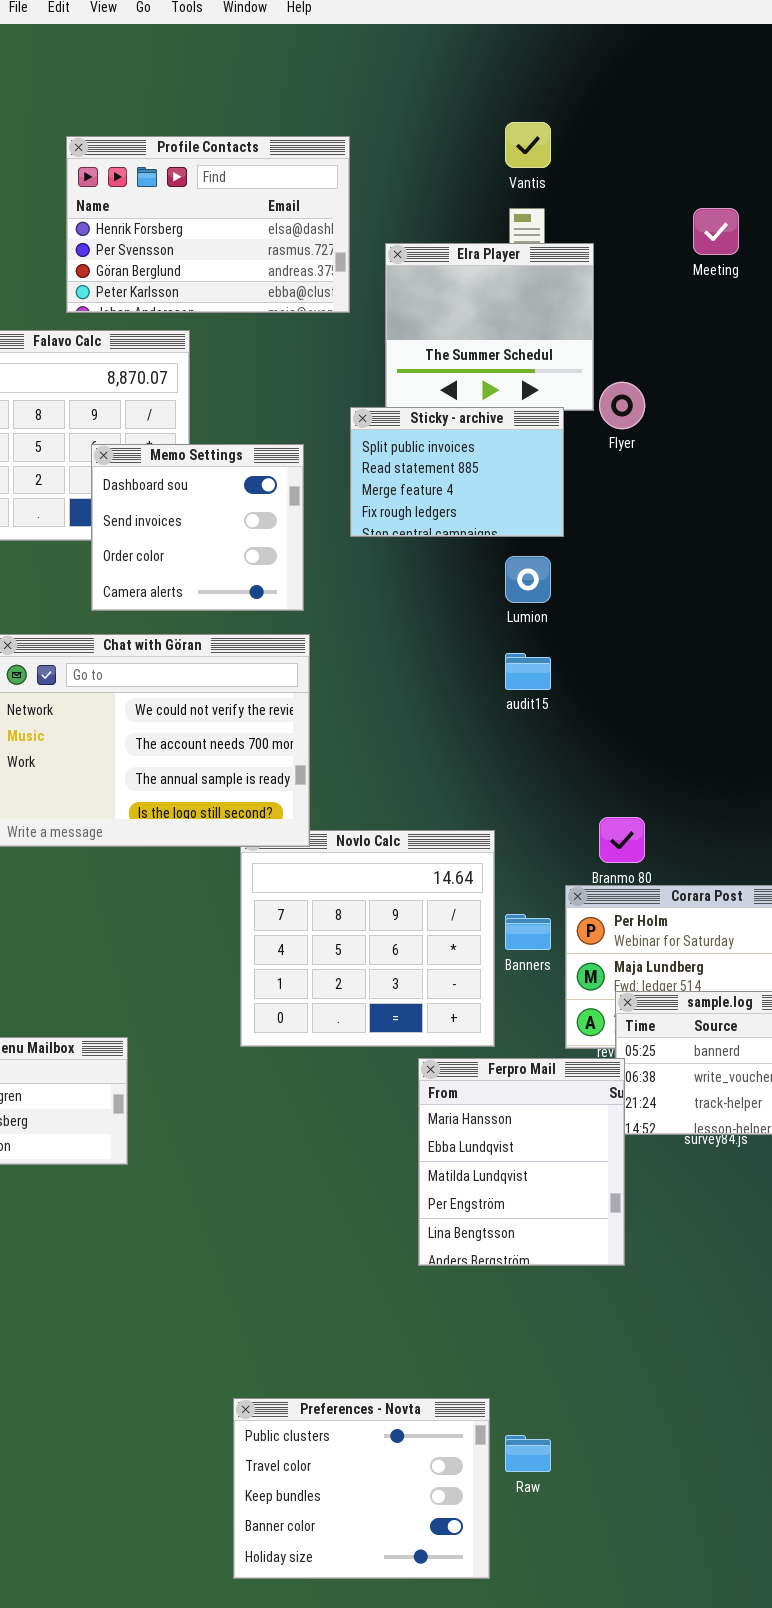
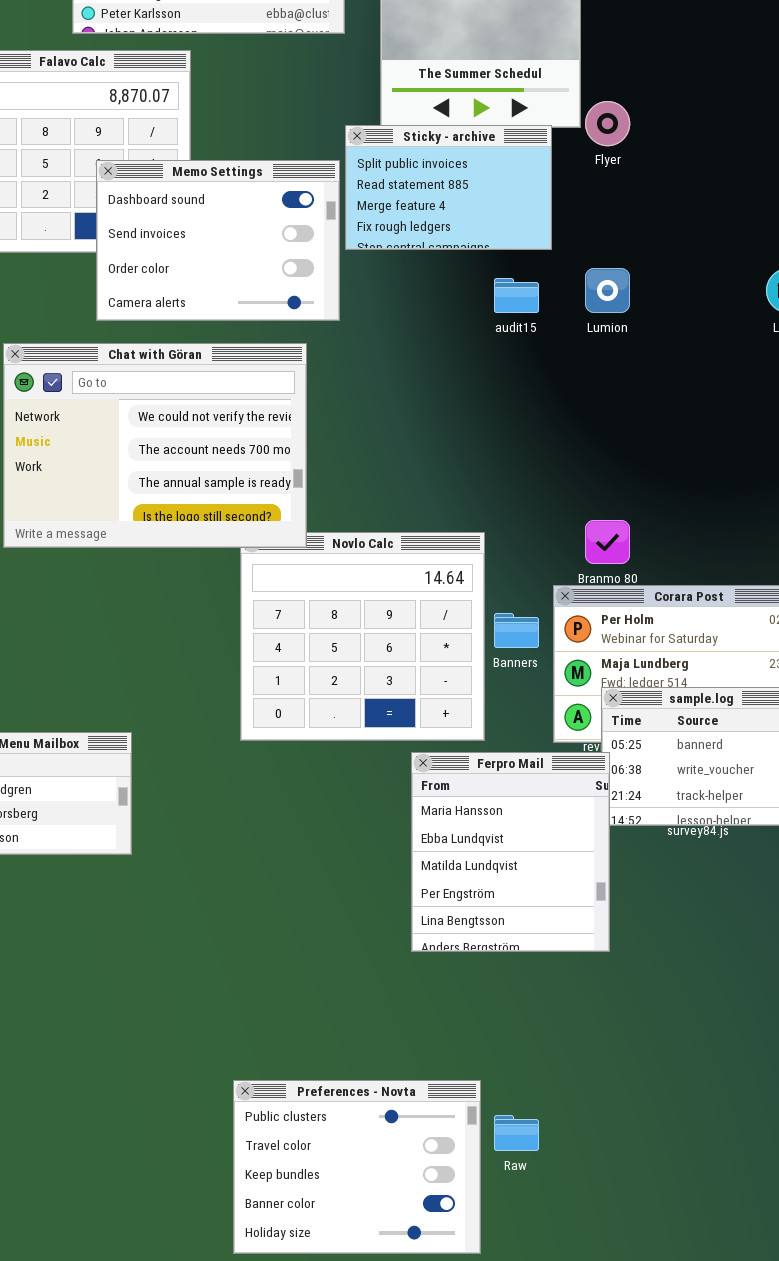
Memo Settings: [91,444,304,611] -> [96,160,340,321], resized
Lumion: [505,556,551,603] -> [585,268,630,313], moved
audit15: [505,653,551,690] -> [494,278,539,313], moved

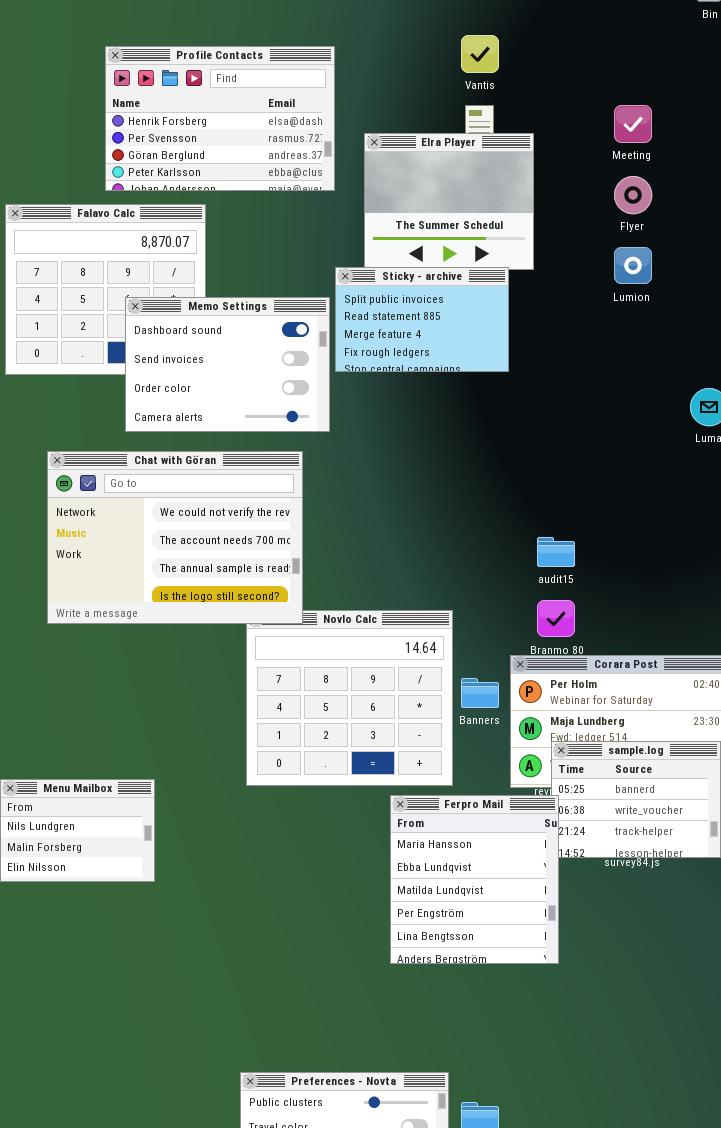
Flyer: [585,101,630,146] -> [614,176,652,214], moved
Lumion: [585,268,630,313] -> [614,247,652,284], moved
audit15: [494,278,539,313] -> [537,537,575,567], moved

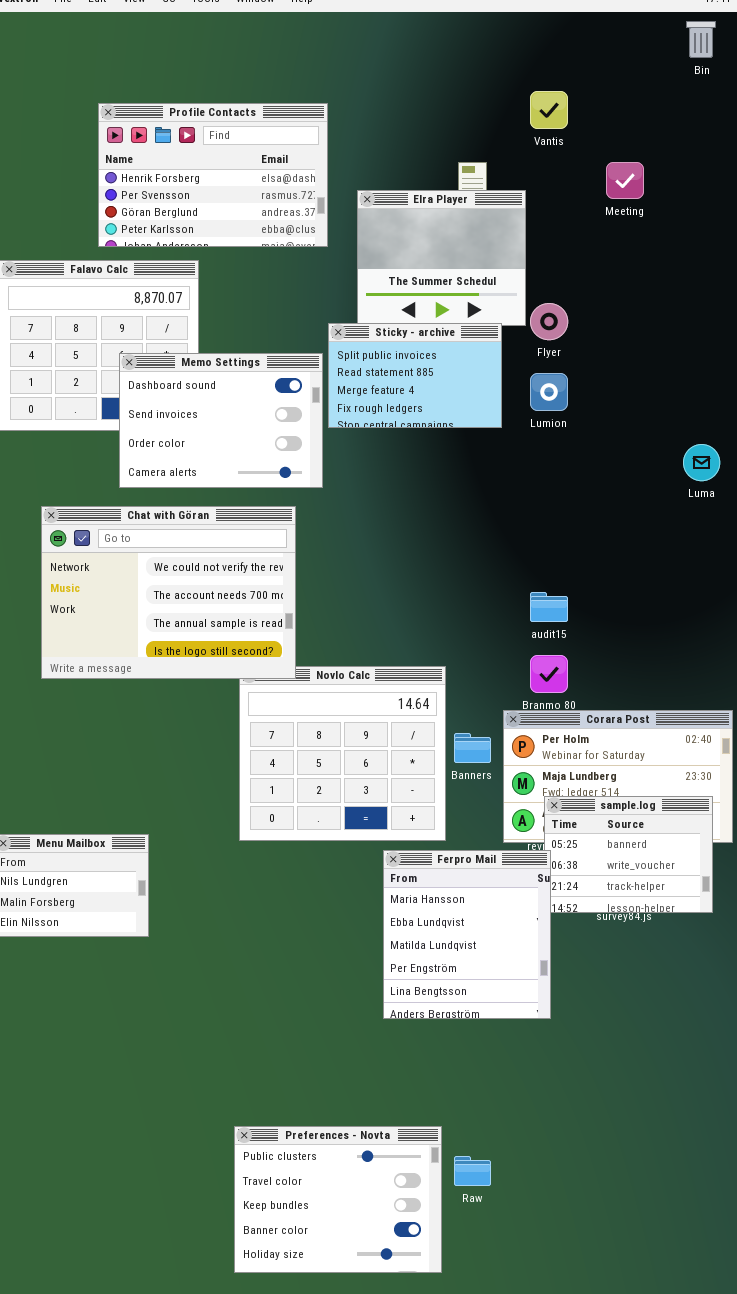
Vantis: [461,35,499,73] -> [530,91,568,129], moved
Flyer: [614,176,652,214] -> [530,303,568,340], moved
Lumion: [614,247,652,284] -> [530,373,568,411], moved

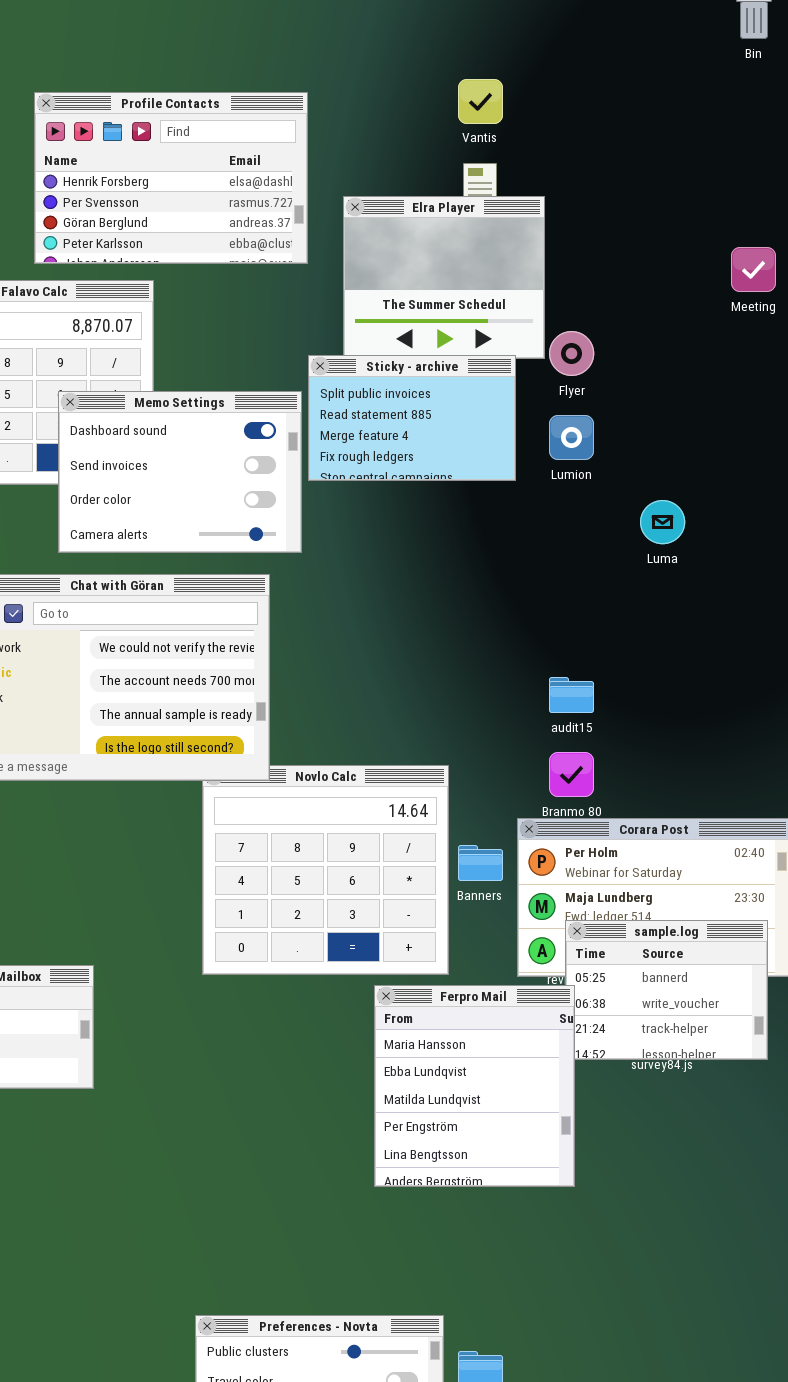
Vantis: [530,91,568,129] -> [458,79,503,124], moved
Meeting: [606,162,644,199] -> [731,247,776,292], moved
Luma: [683,444,720,481] -> [640,500,685,544], moved

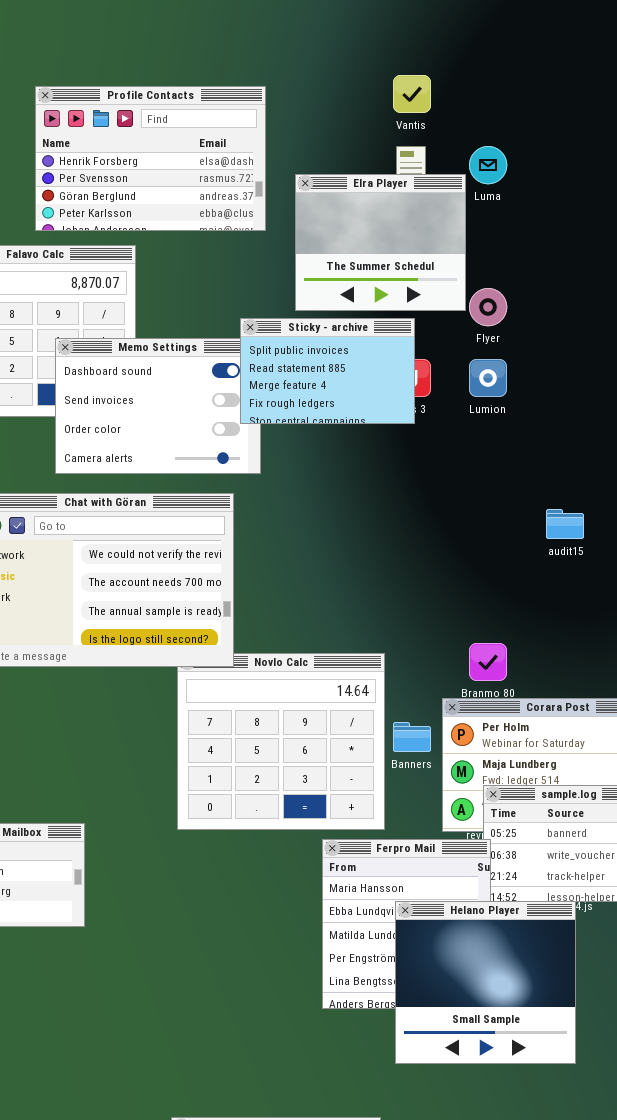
Sticky - archive: [308,355,516,481] -> [240,318,415,424], moved
Luma: [640,500,685,544] -> [469,146,507,184], moved
audit15: [549,677,594,713] -> [546,509,584,539], moved
Helano Player: none -> [395,901,576,1064], opened

